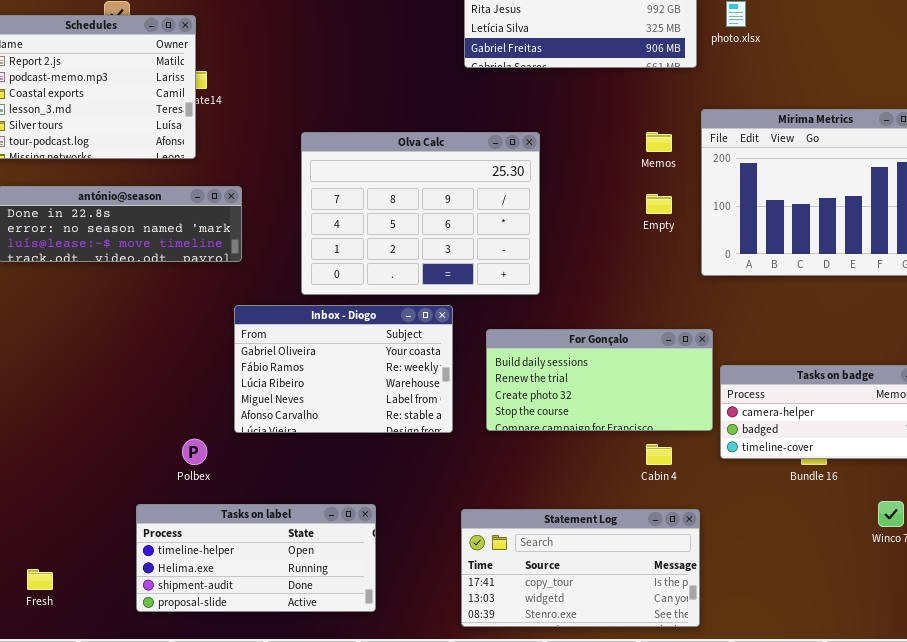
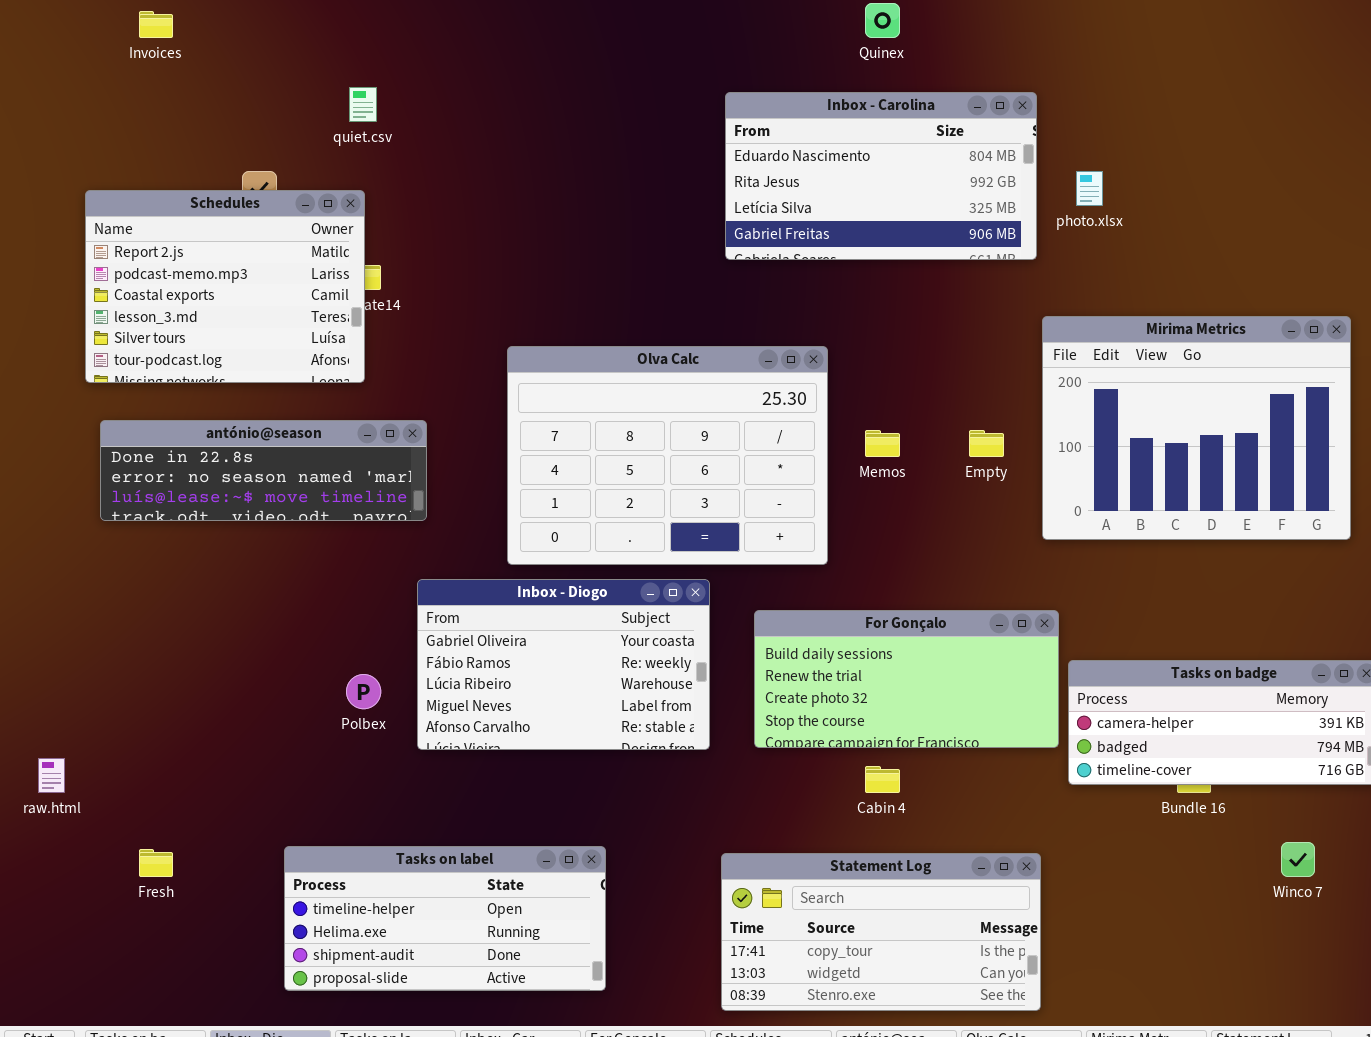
Memos: [646,132,672,152] -> [865,430,900,457], moved
Polbex: [182,439,207,465] -> [346,674,381,709], moved
Cabin 4: [646,444,672,465] -> [865,766,900,793], moved
Fresh: [27,569,53,590] -> [139,849,173,877], moved

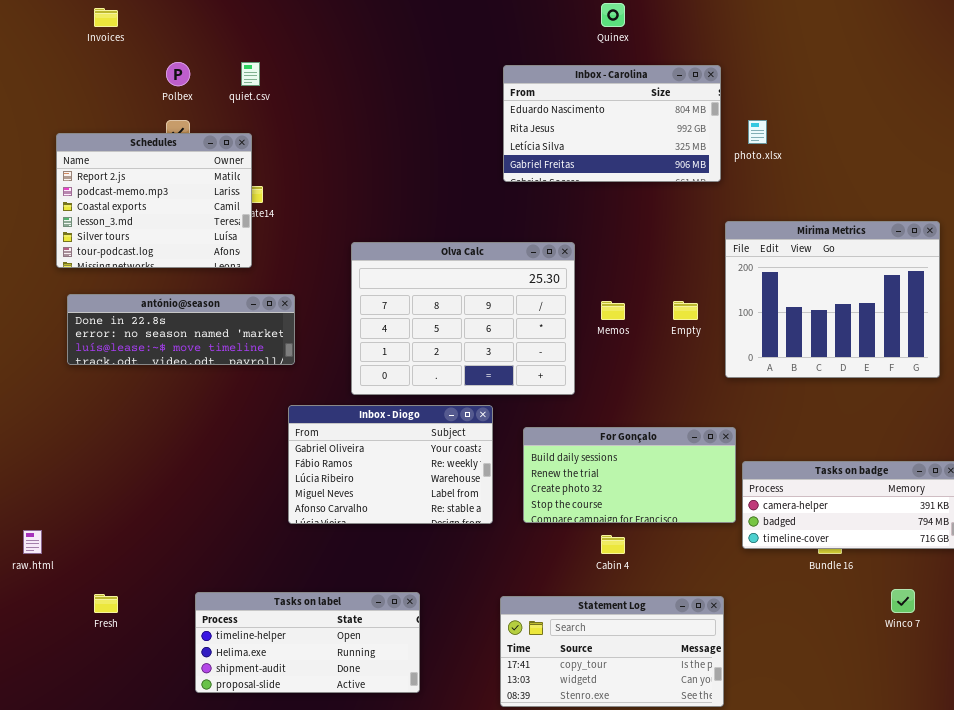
Polbex: [346,674,381,709] -> [166,62,190,86], moved

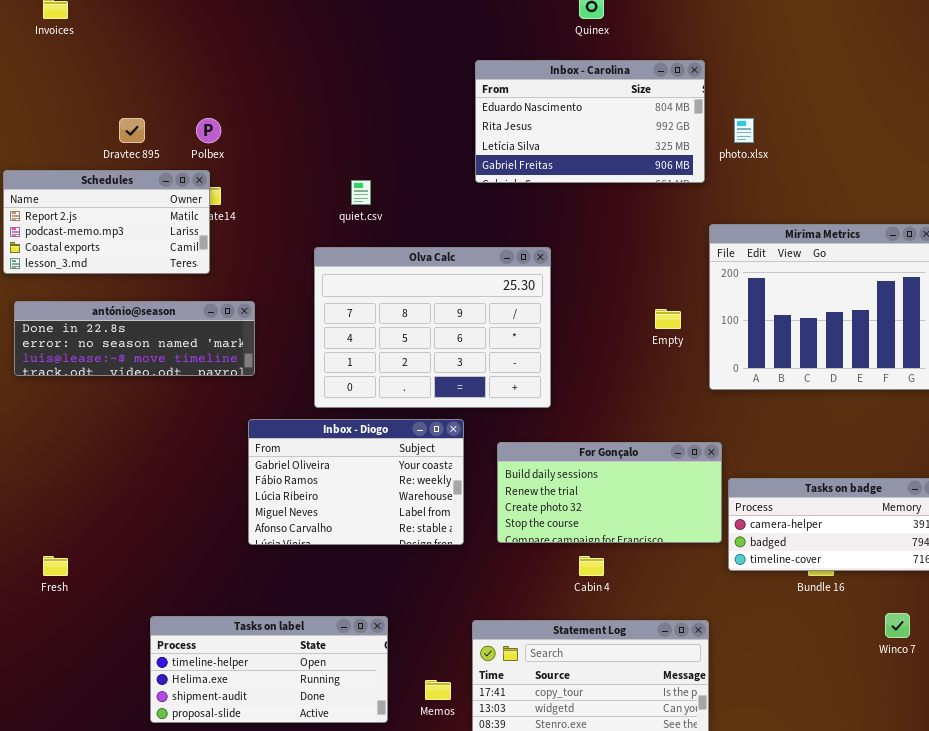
Polbex: [166,62,190,86] -> [196,118,221,143], moved
quiet.csv: [241,62,260,86] -> [351,180,371,205], moved
Schedules: [56,133,252,268] -> [3,170,210,274], resized
Memos: [601,301,625,320] -> [425,680,451,700], moved
Fresh: [94,594,118,613] -> [43,556,68,576], moved

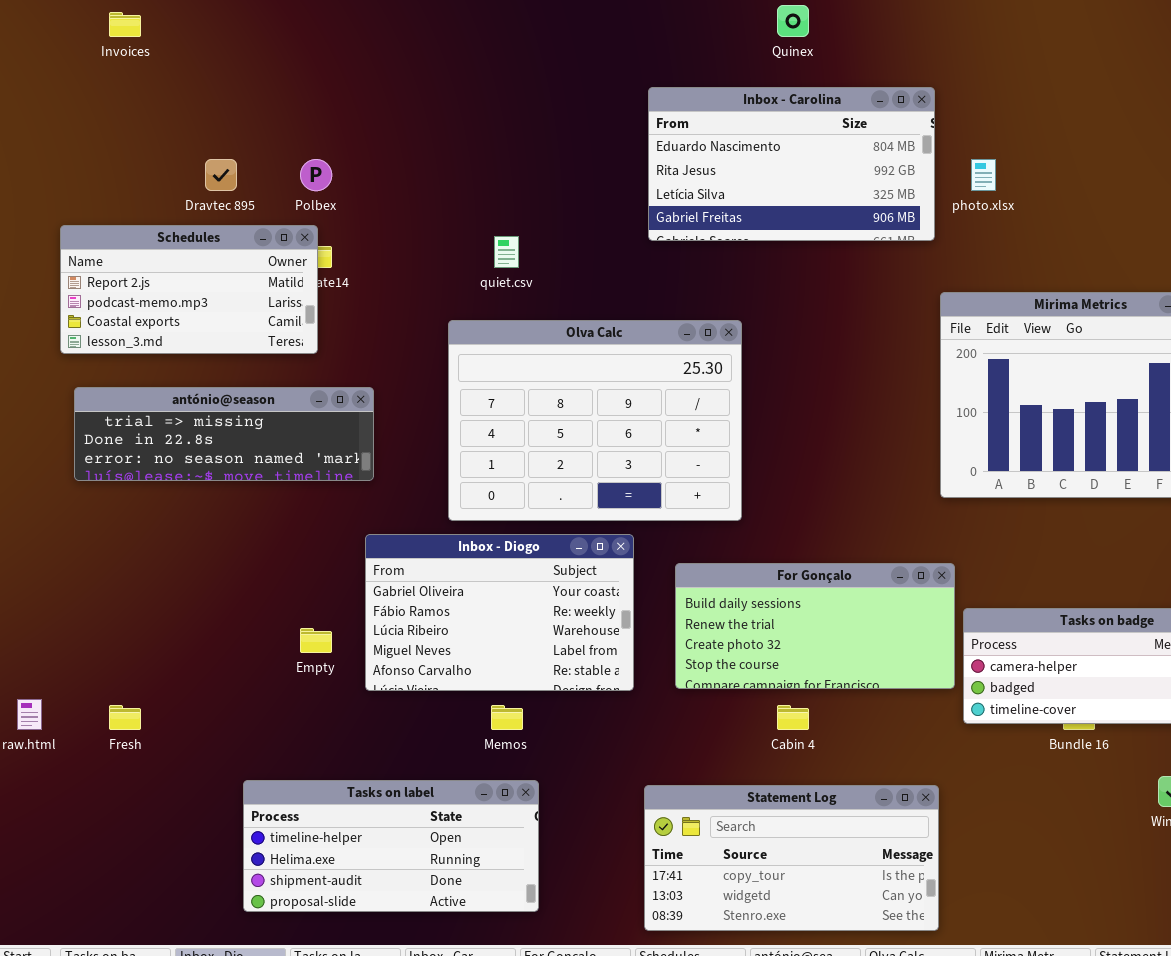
antónio@season: [14,301,255,376] -> [74,387,374,481], scrolled up 1 row
Empty: [655,309,681,329] -> [300,628,332,653], moved
Memos: [425,680,451,700] -> [491,705,523,730], moved

